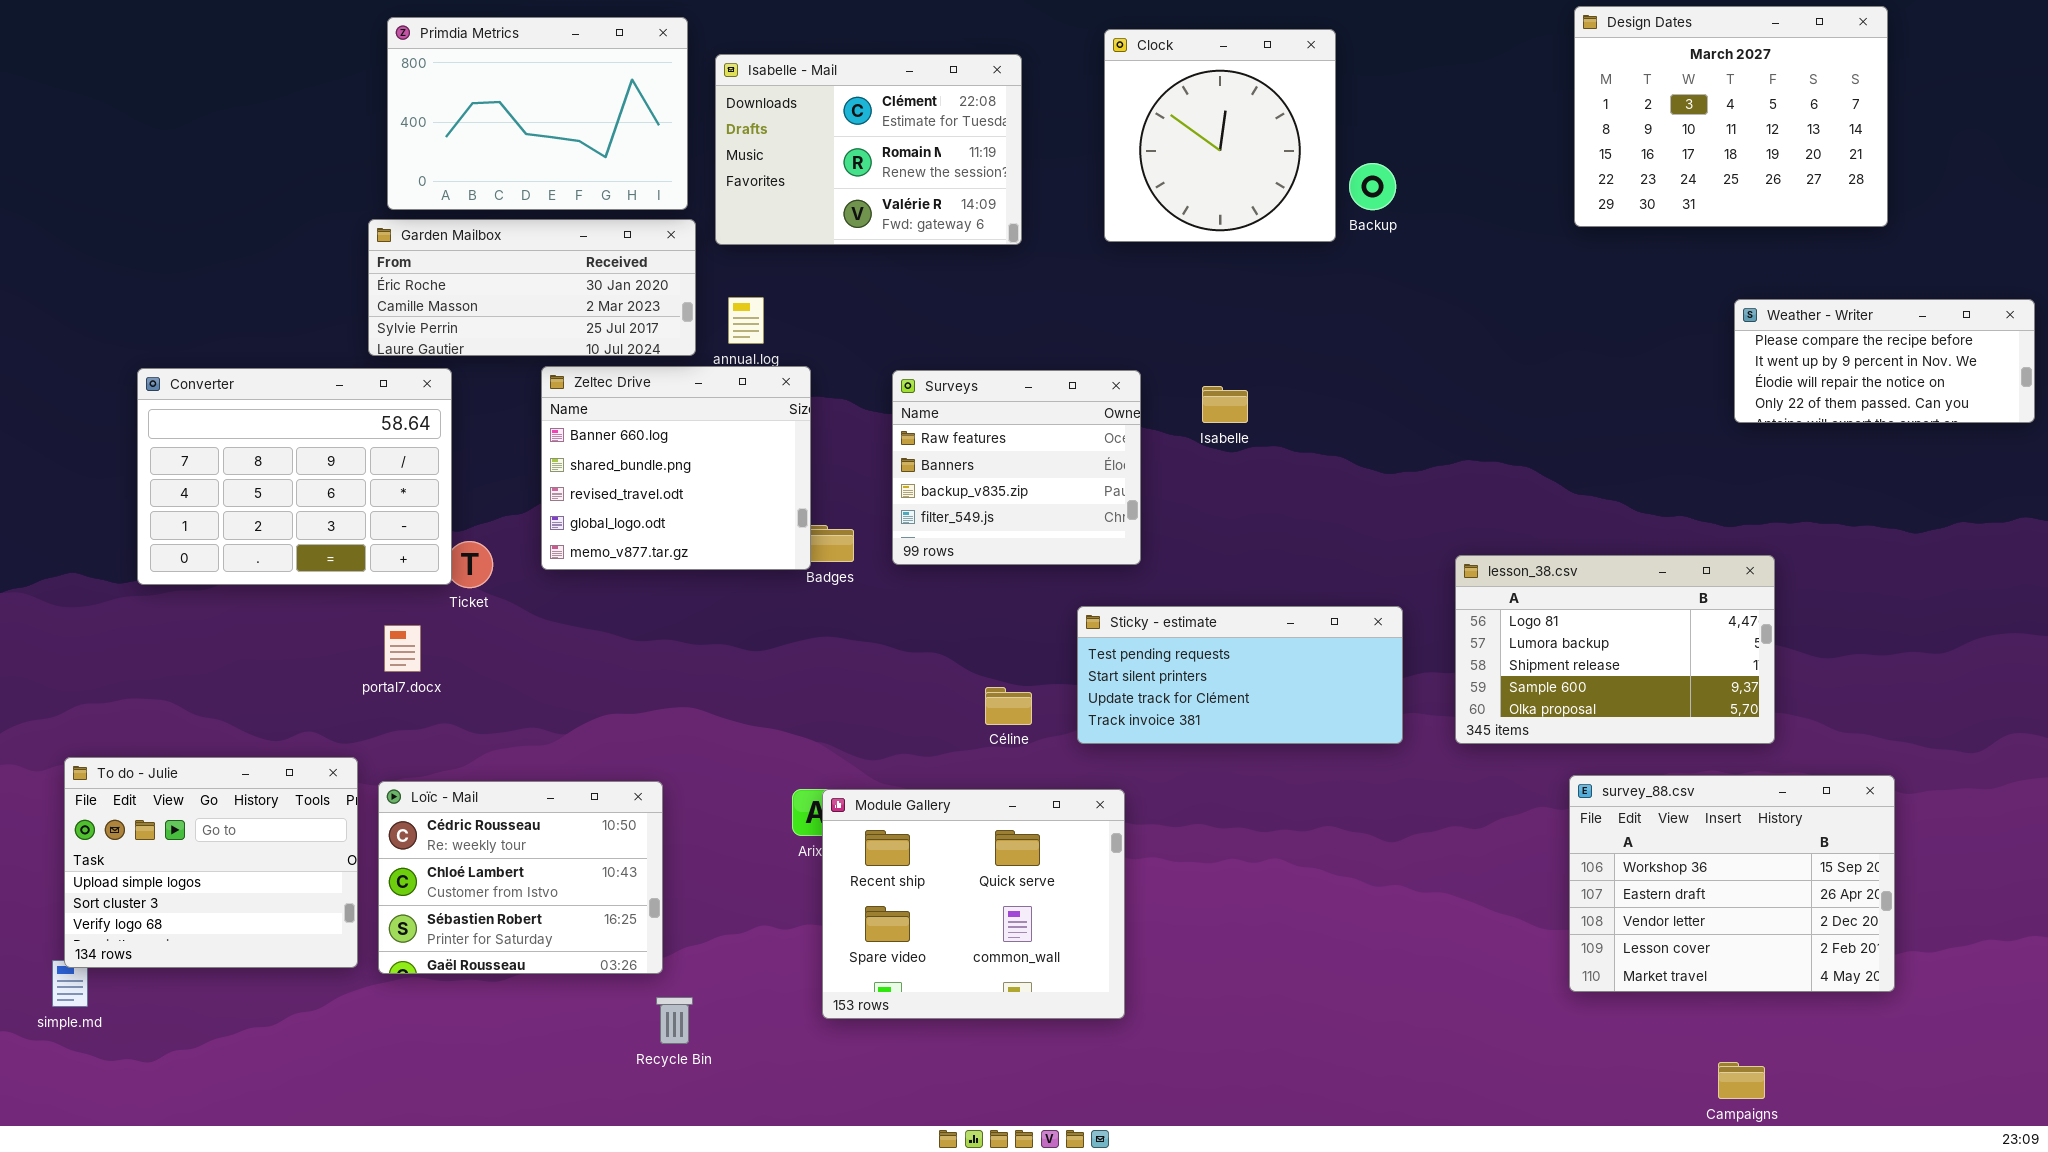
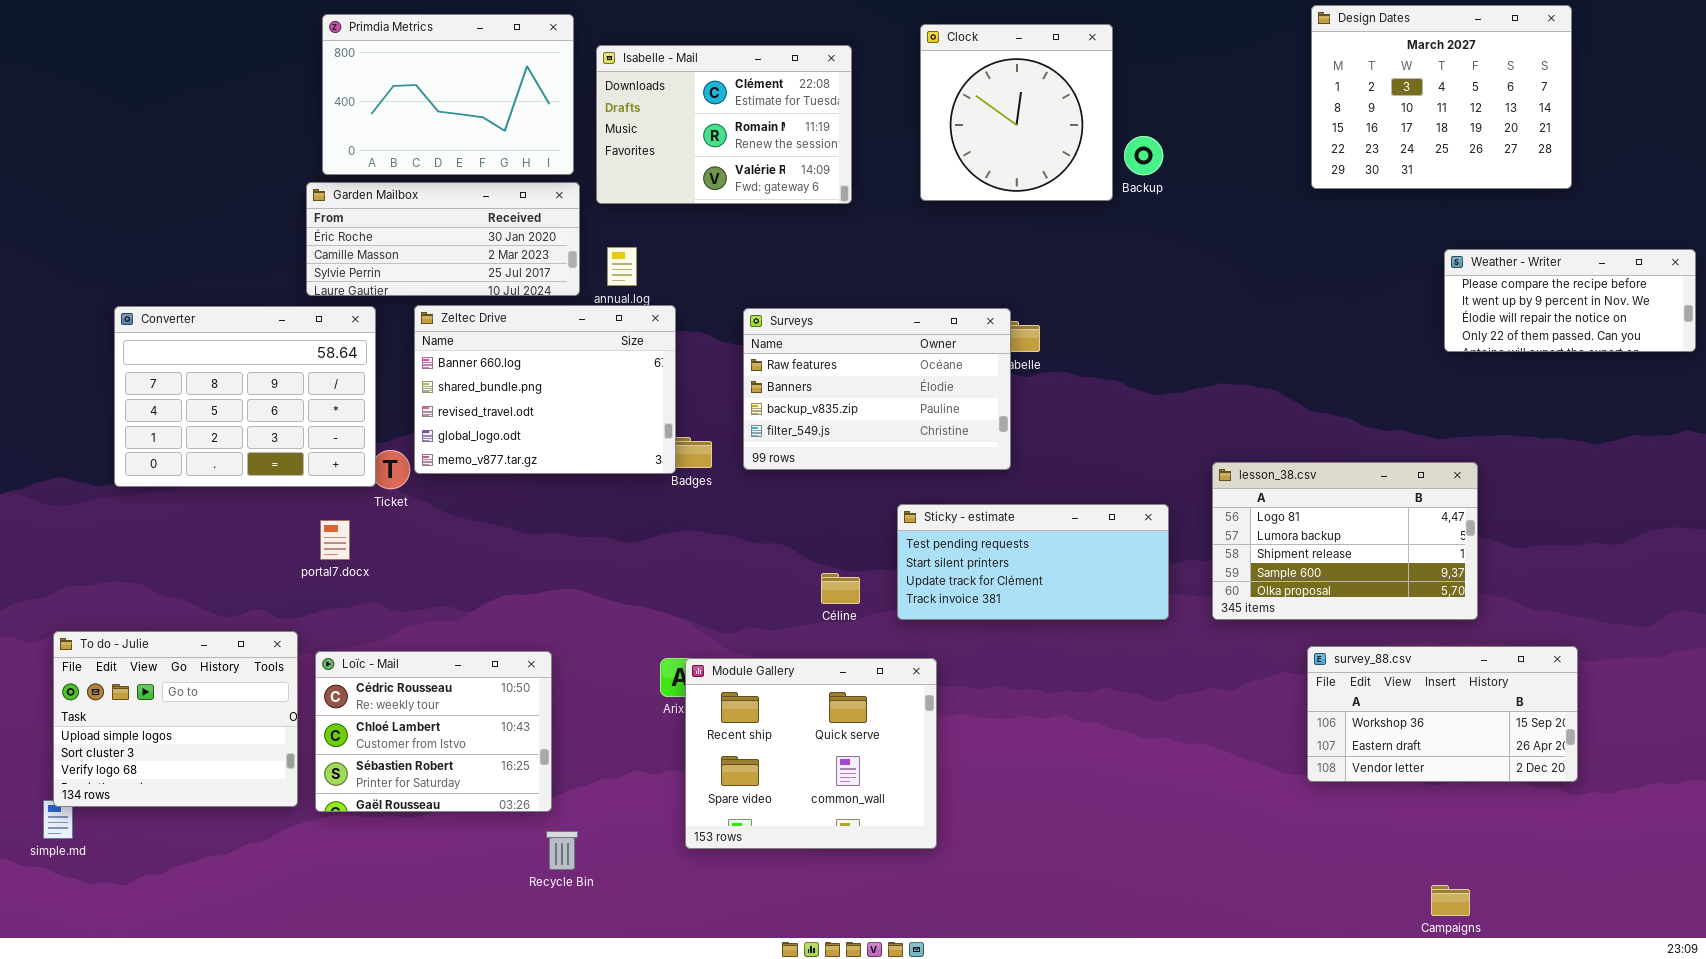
Zeltec Drive: [541,366,811,570] -> [414,305,676,474], resized
Surveys: [892,370,1141,565] -> [743,308,1011,470], resized
survey_88.csv: [1569,775,1895,992] -> [1307,646,1578,782], resized

